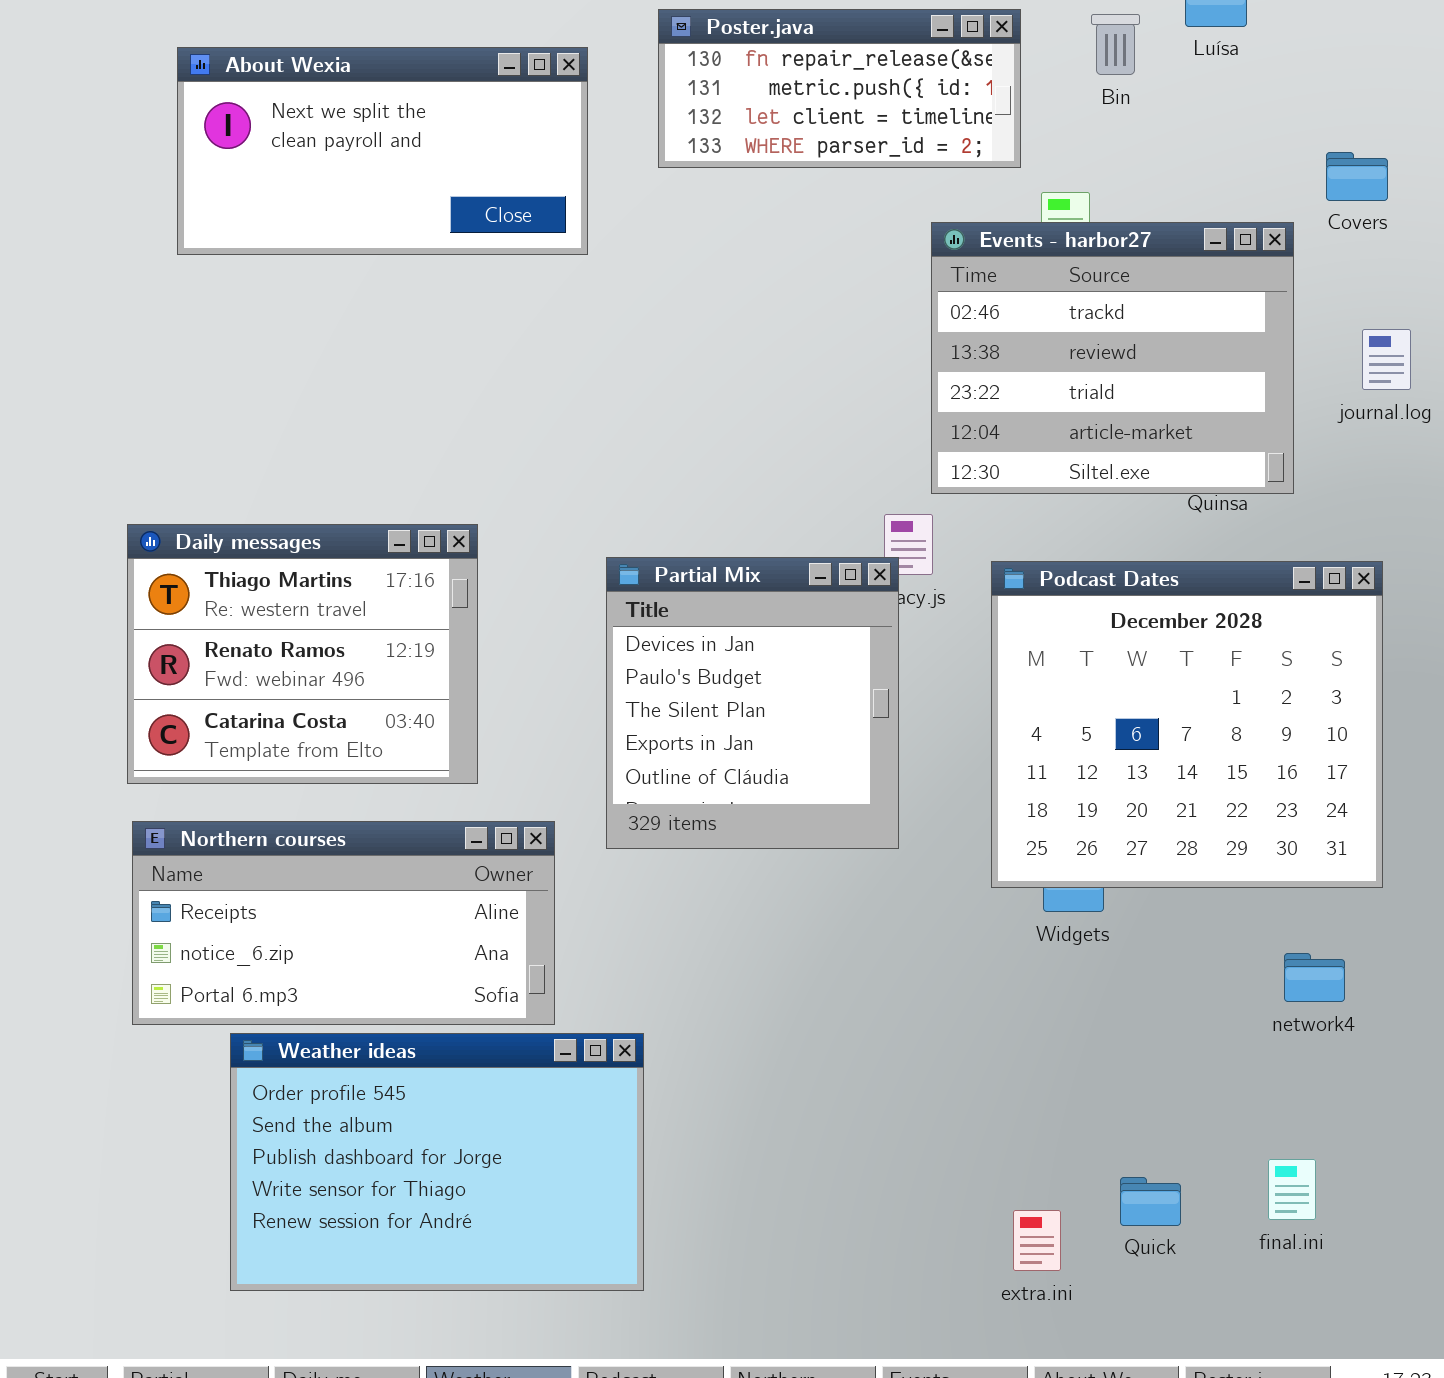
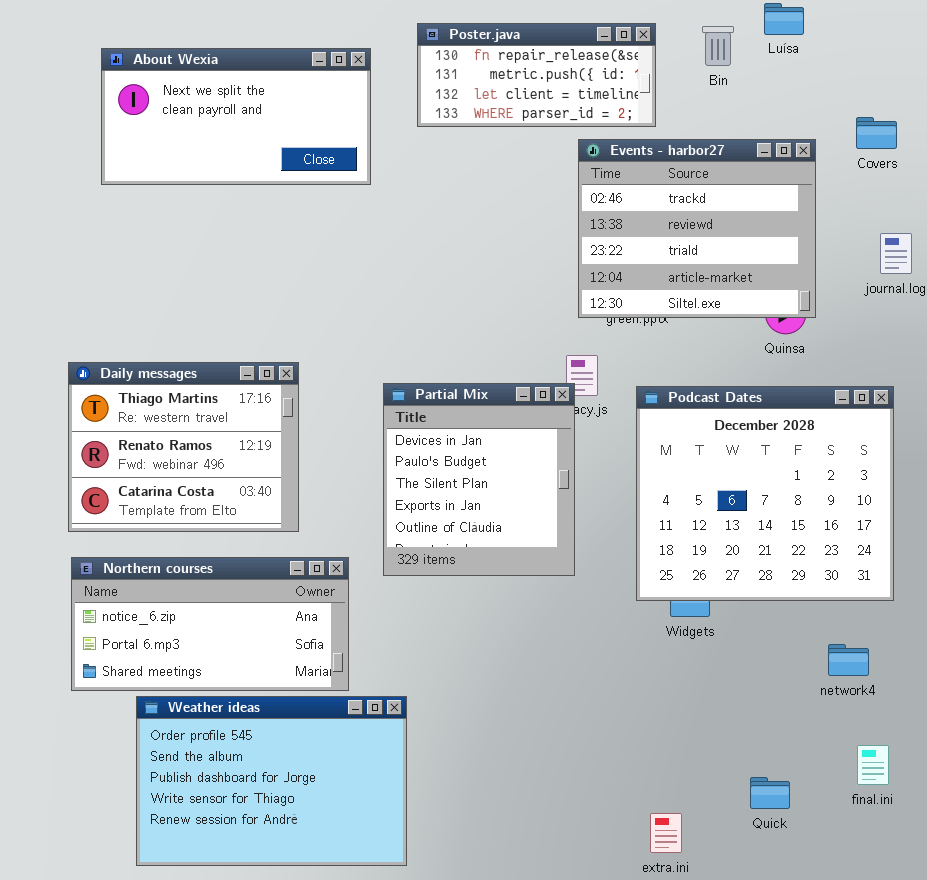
Events - harbor27: [931,222,1294,494] -> [578,139,816,318], moved
Northern courses: [132,821,555,1025] -> [71,557,349,691], scrolled down 1 row
final.ini: [1268,1159,1316,1220] -> [857,745,889,785], moved
Quick: [1120,1177,1181,1226] -> [750,777,790,809], moved

